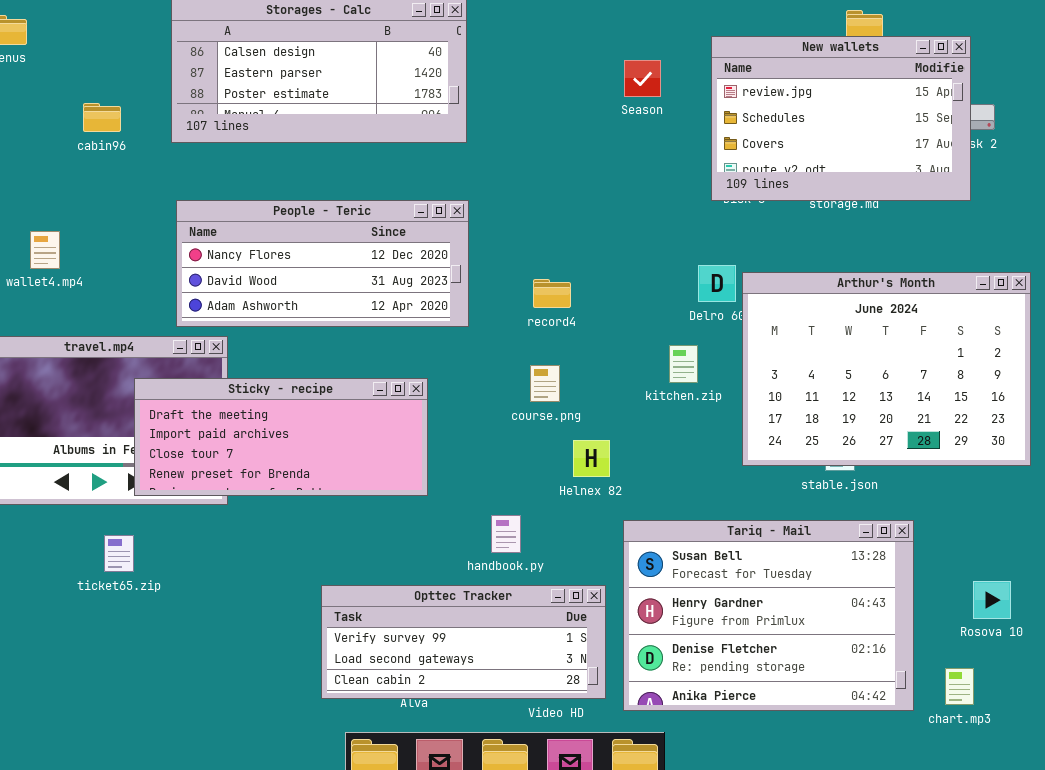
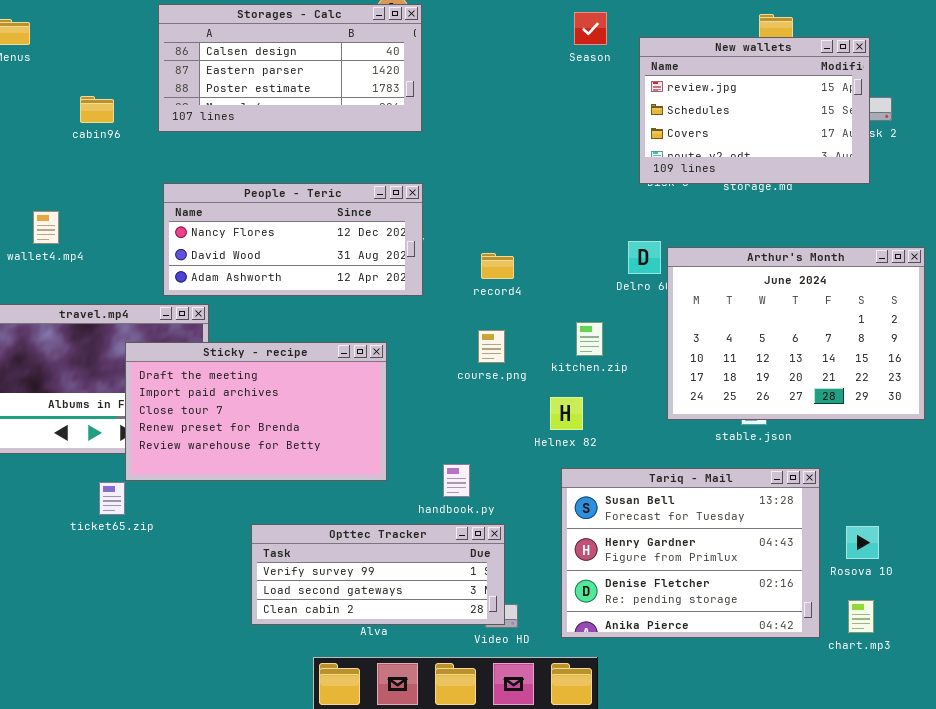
Season: [624,60,661,97] -> [574,12,607,45], moved
kitchen.zip: [669,345,698,383] -> [576,322,603,356], moved
Sticky - recipe: [134,378,428,496] -> [125,342,387,481], resized
Helnex 82: [573,440,610,477] -> [550,397,583,430], moved
Rosova 10: [973,581,1011,619] -> [846,526,879,559], moved
Opttec Tracker: [321,585,606,699] -> [251,524,505,625], moved

